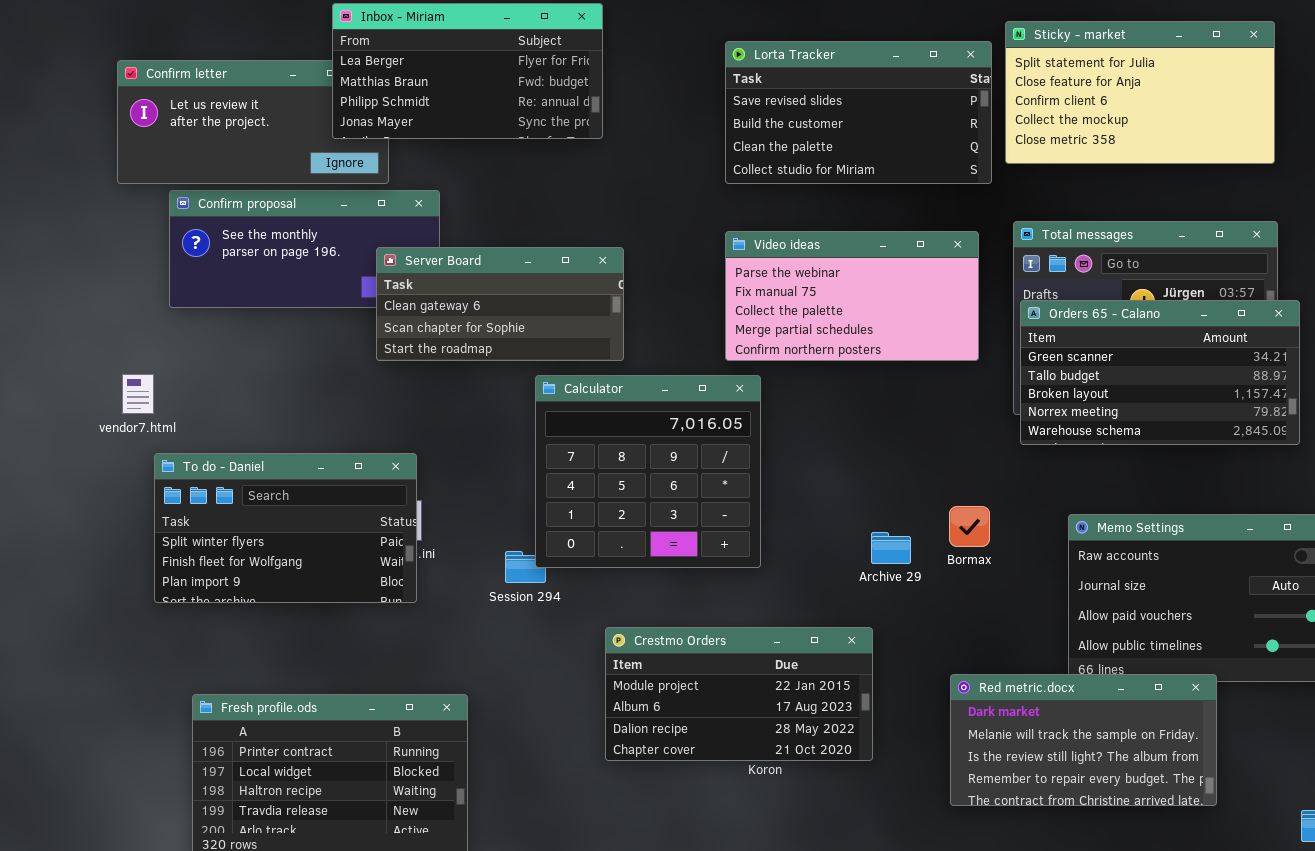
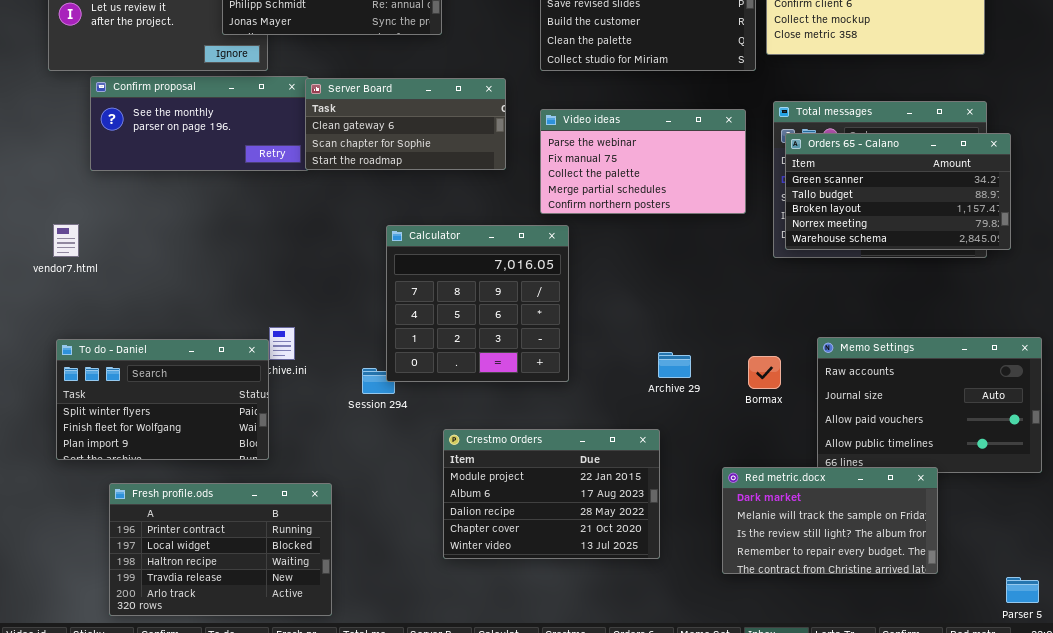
Server Board: [376,247,624,361] -> [305,78,506,170], moved
Orders 65 - Calano: [1020,300,1300,445] -> [785,133,1011,250], moved
To do - Daniel: [154,453,417,603] -> [56,339,269,460], moved
Bormax: [949,506,990,547] -> [748,356,781,389], moved
Crestmo Orders: [605,627,873,761] -> [443,429,660,559], resized

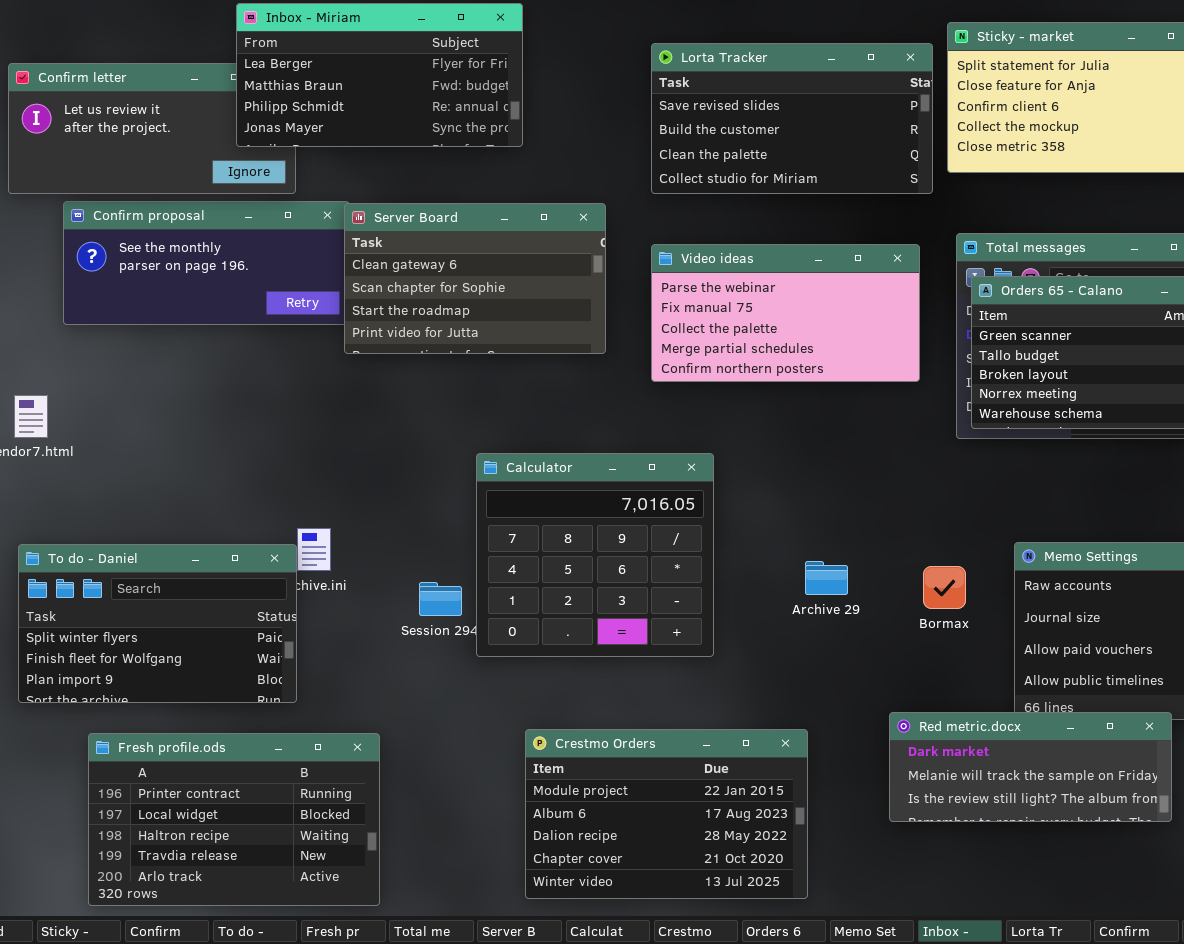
Server Board: [305,78,506,170] -> [344,203,606,354], resized
Calculator: [386,225,569,382] -> [476,453,714,657], moved
Crestmo Orders: [443,429,660,559] -> [525,729,808,899], moved
Red metric.docx: [722,467,938,574] -> [889,712,1172,822], resized

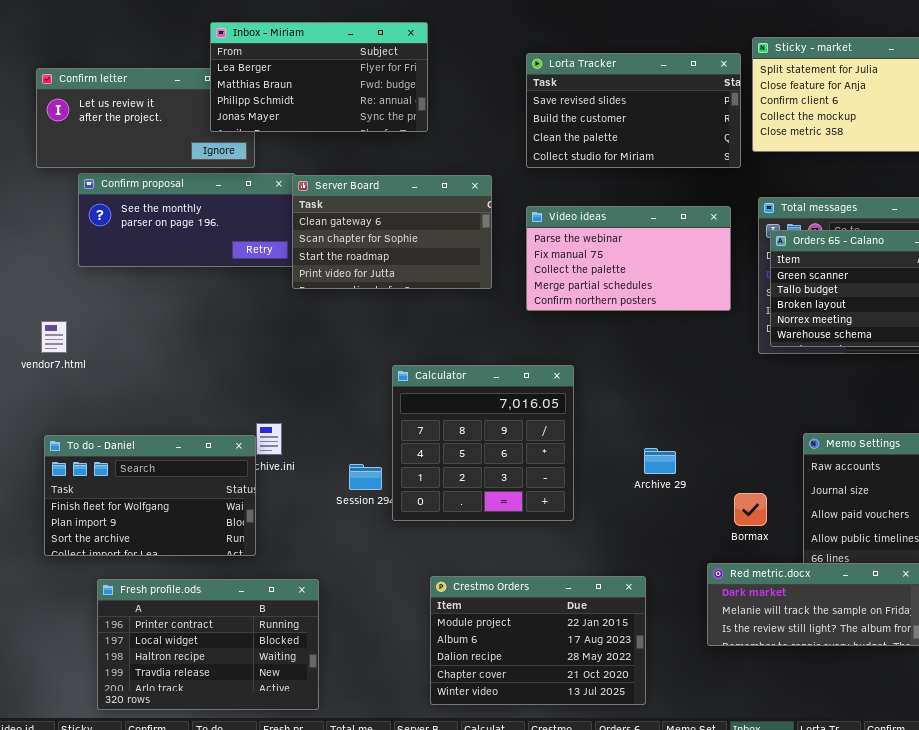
To do - Daniel: [18,544,297,703] -> [44,435,256,556], scrolled down 1 row
Bormax: [923,566,966,609] -> [734,493,767,526], moved

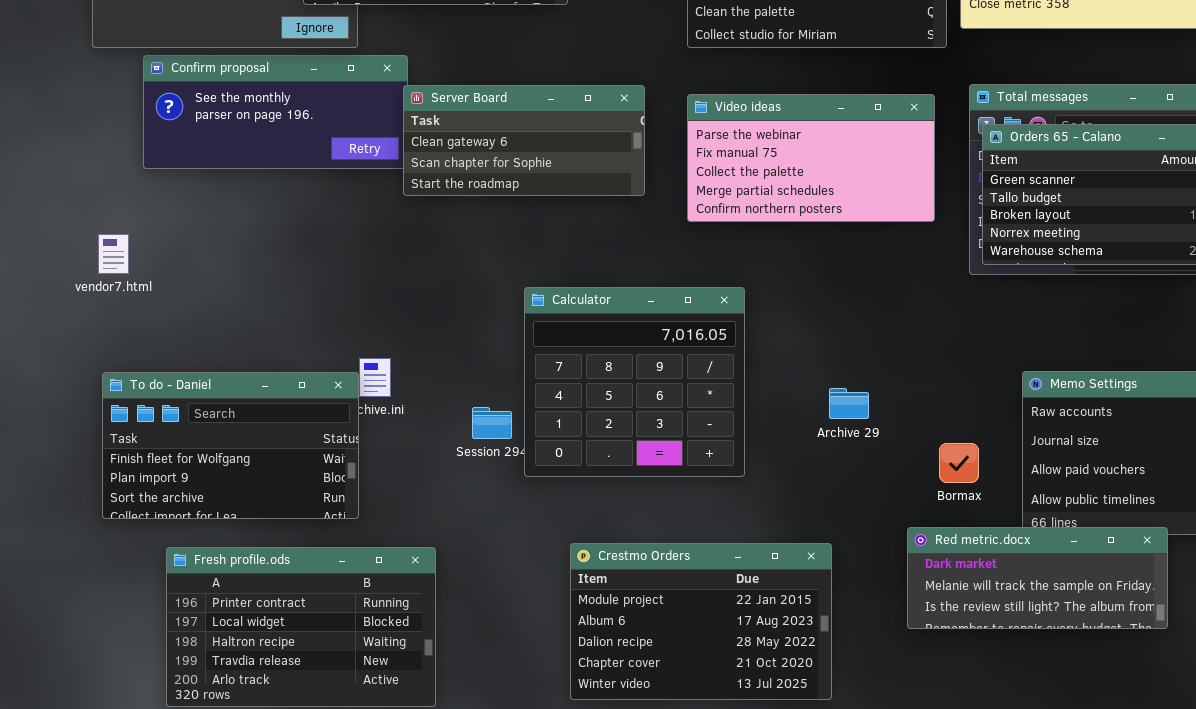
Server Board: [292,175,492,289] -> [403,85,645,196], resized

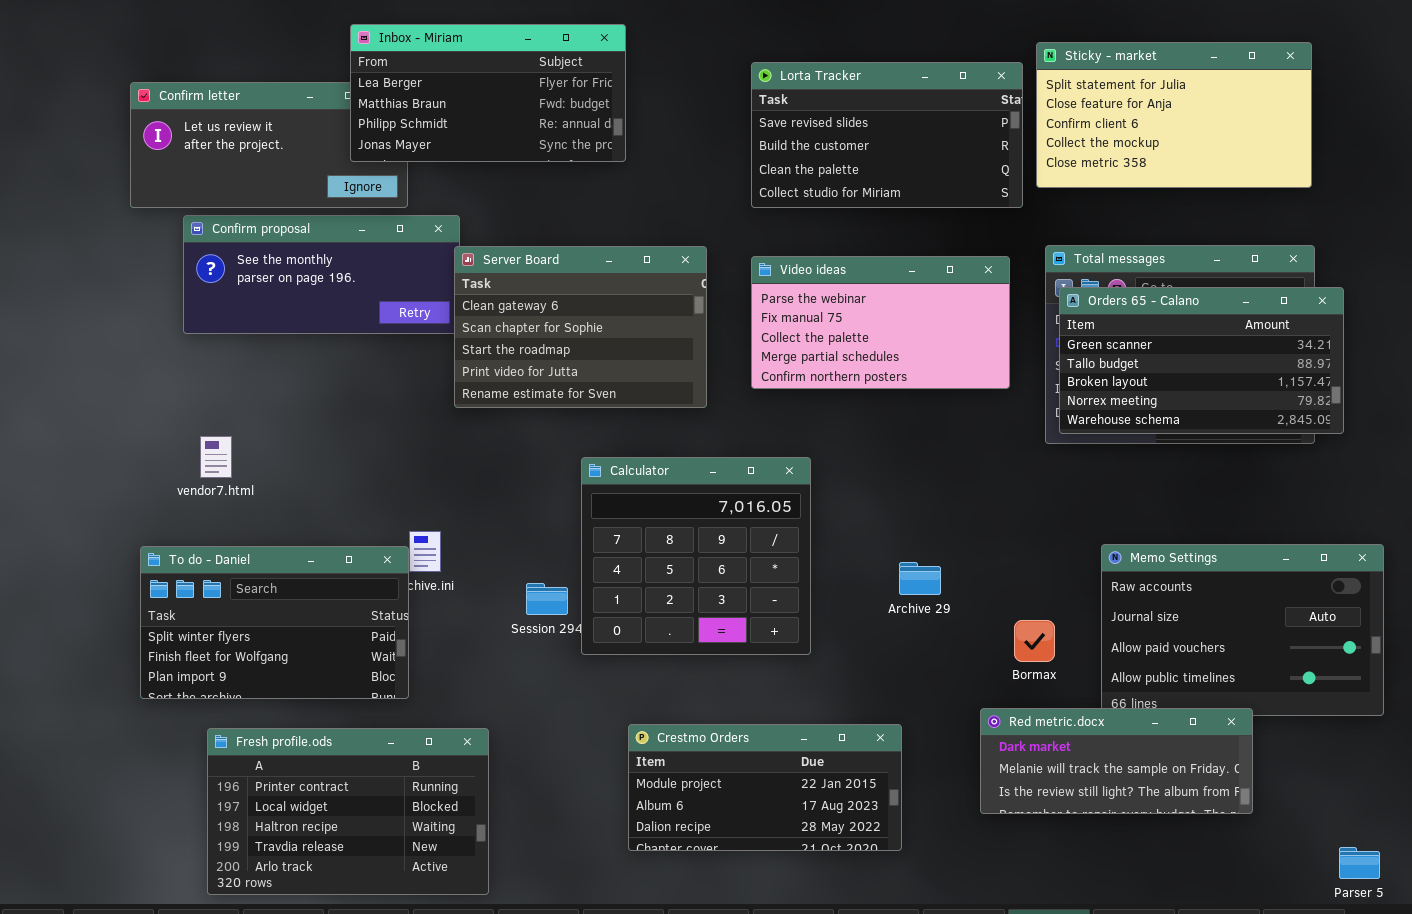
Server Board: [403,85,645,196] -> [454,246,707,408], resized
vendor7.html: [98,234,129,274] -> [200,436,232,478], moved
To do - Daniel: [102,372,359,519] -> [140,546,409,699], scrolled up 1 row
Crestmo Orders: [570,543,832,700] -> [628,724,902,851], resized

